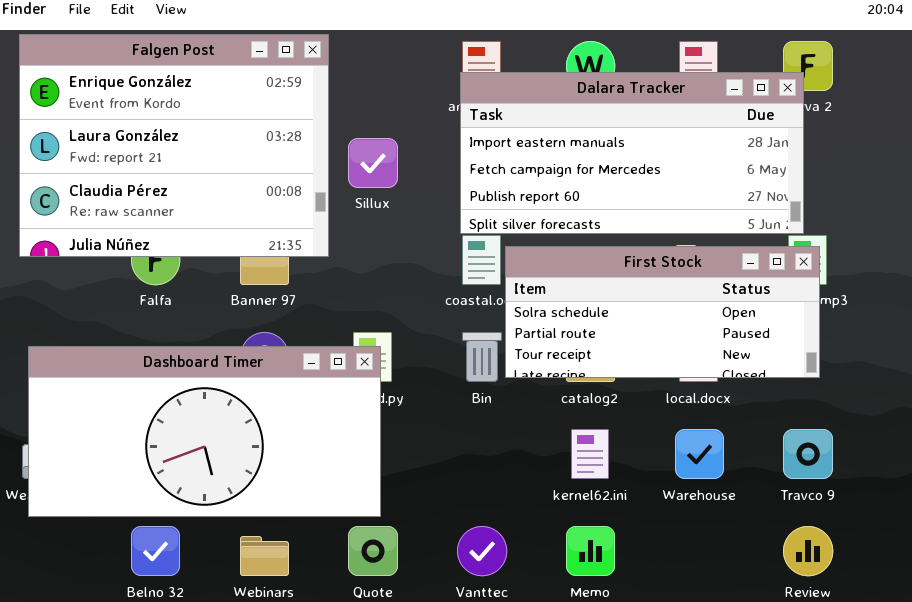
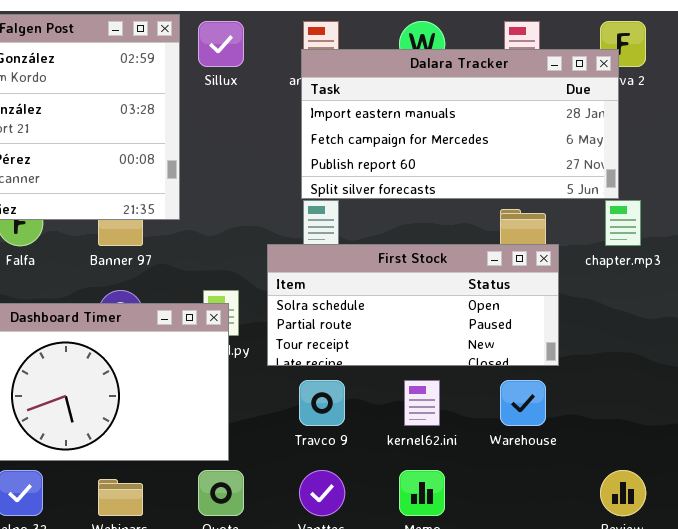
Sillux: [348,138,398,188] -> [198,21,244,67], moved
First Stock: [505,246,820,378] -> [267,244,559,366], moved
Travco 9: [783,429,833,479] -> [299,380,345,426], moved

